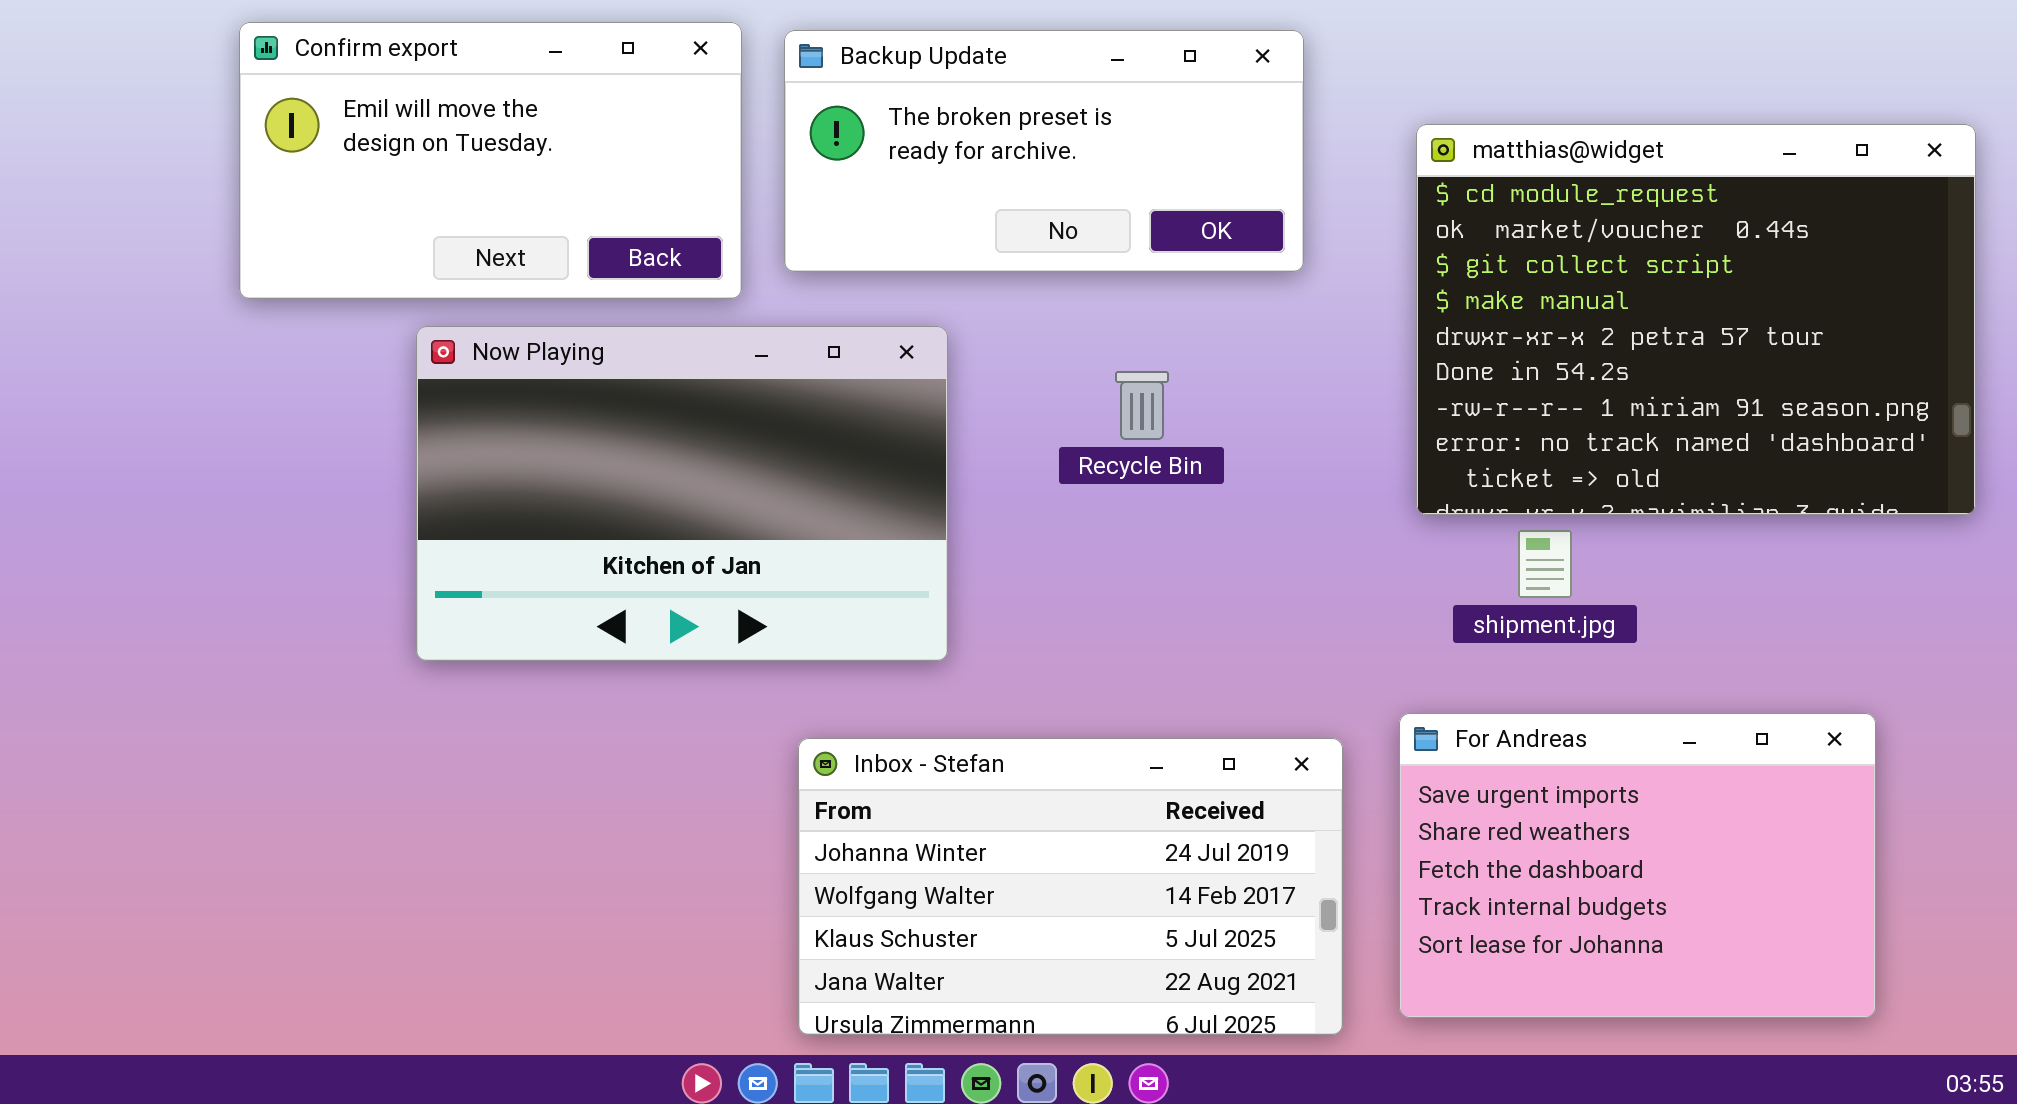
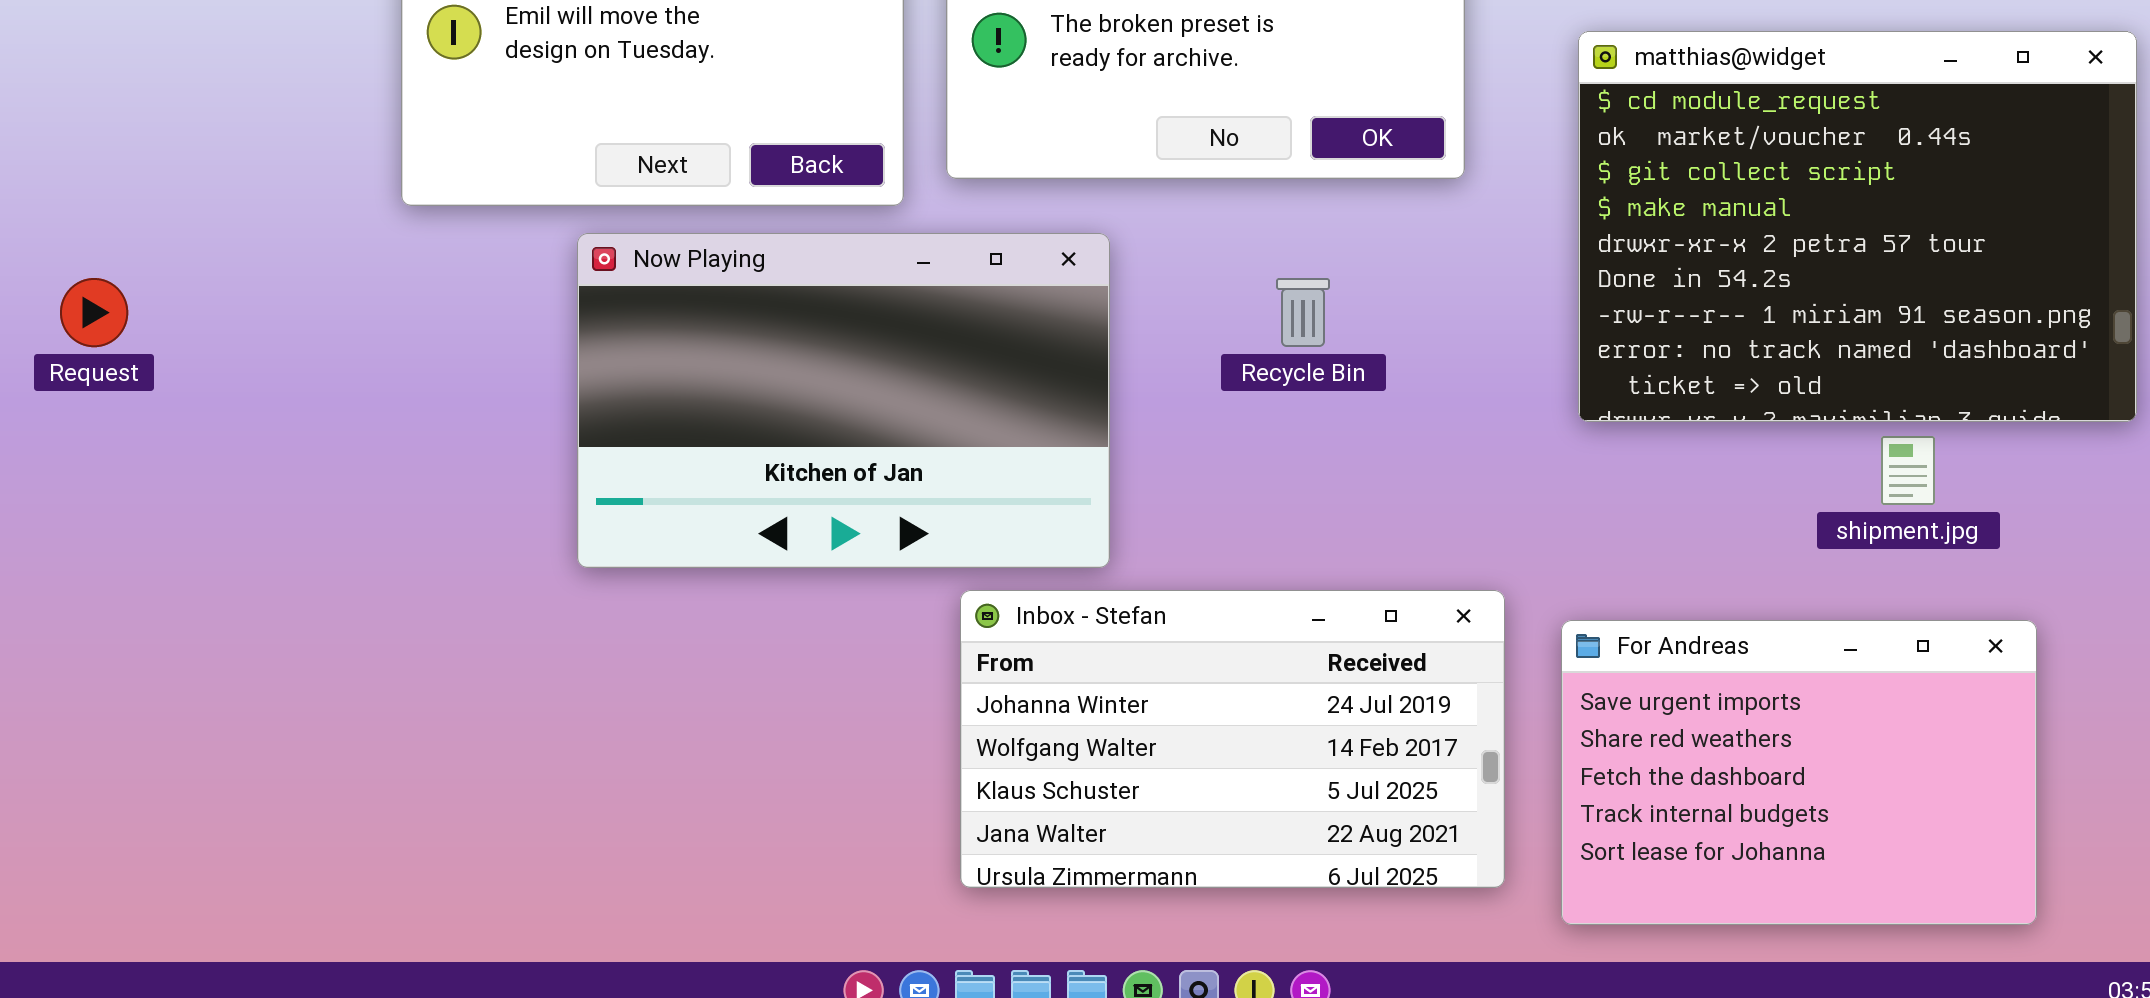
shipment.jpg: [1518,530,1572,598] -> [1881,436,1935,505], moved
Inbox - Stefan: [798,738,1343,1035] -> [960,590,1505,888], moved

